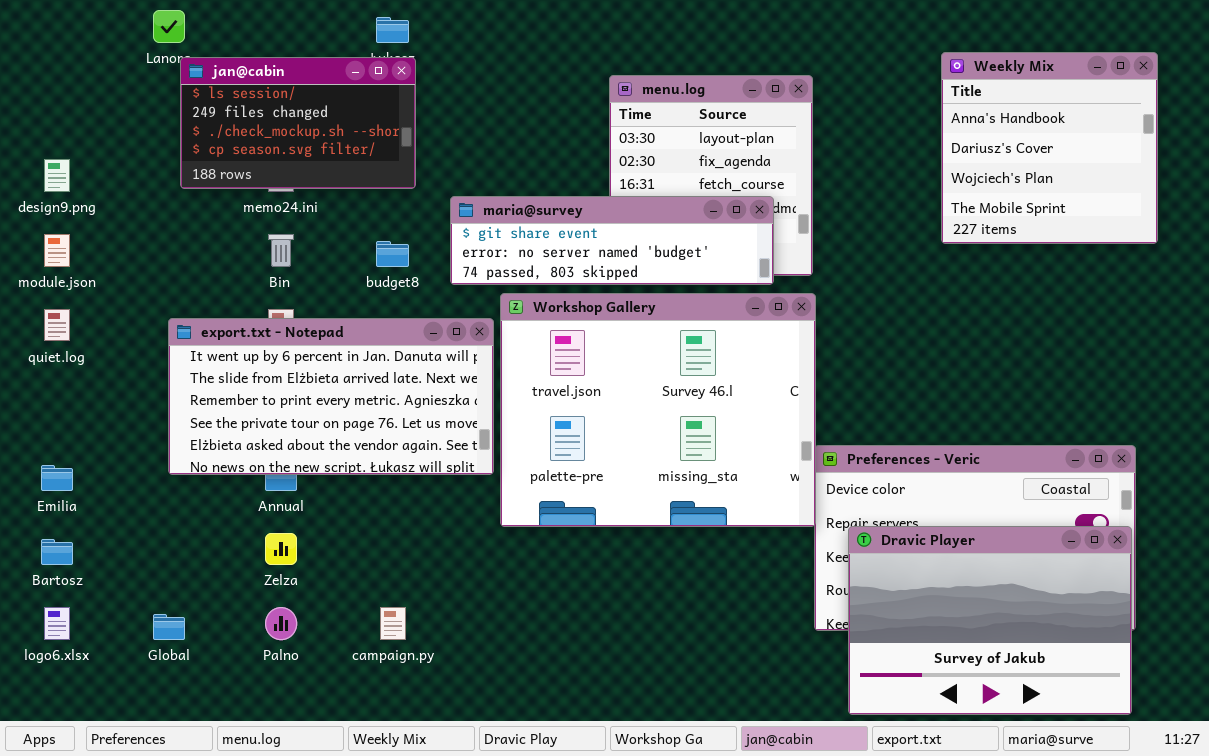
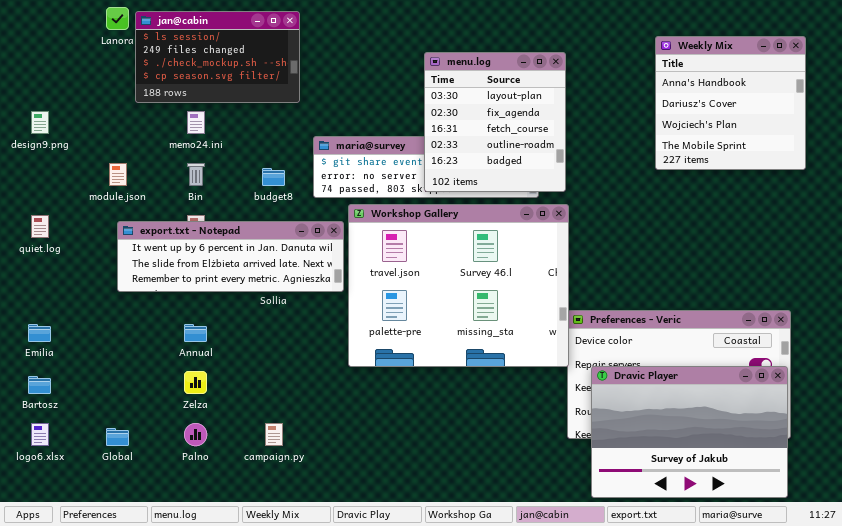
jan@cabin: [180,57,416,189] -> [135,11,300,103], moved
menu.log: [609,75,813,276] -> [424,52,566,192], raised
module.json: [44,234,70,267] -> [109,163,127,186], moved
export.txt - Notepad: [168,318,494,475] -> [117,221,344,292], resized

